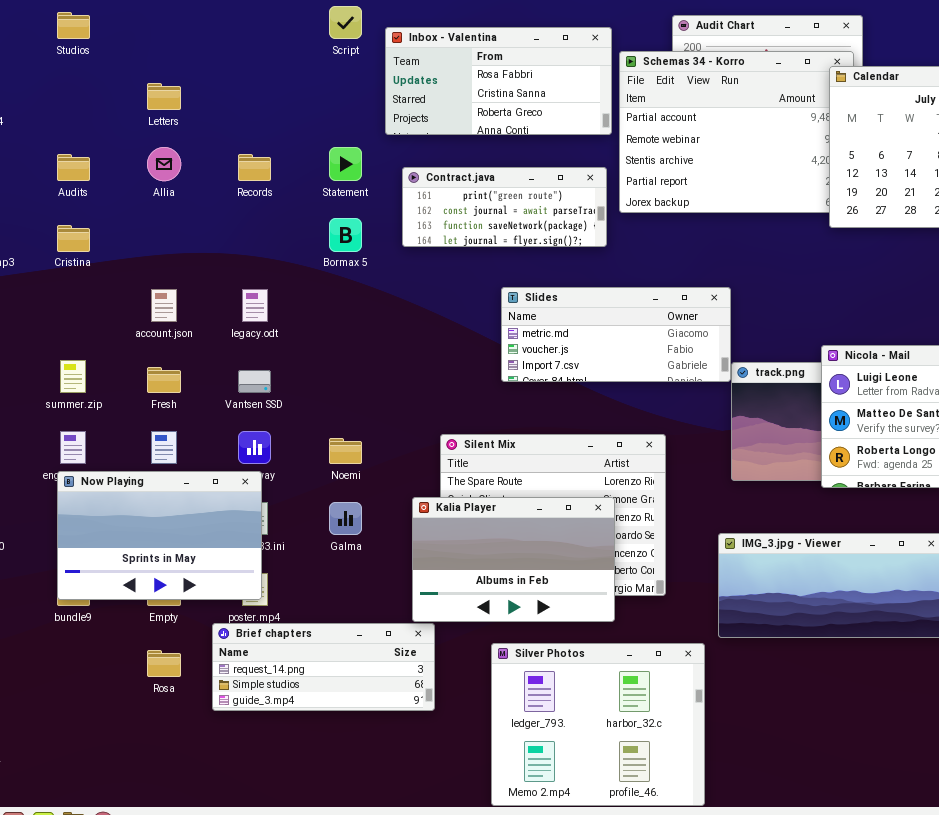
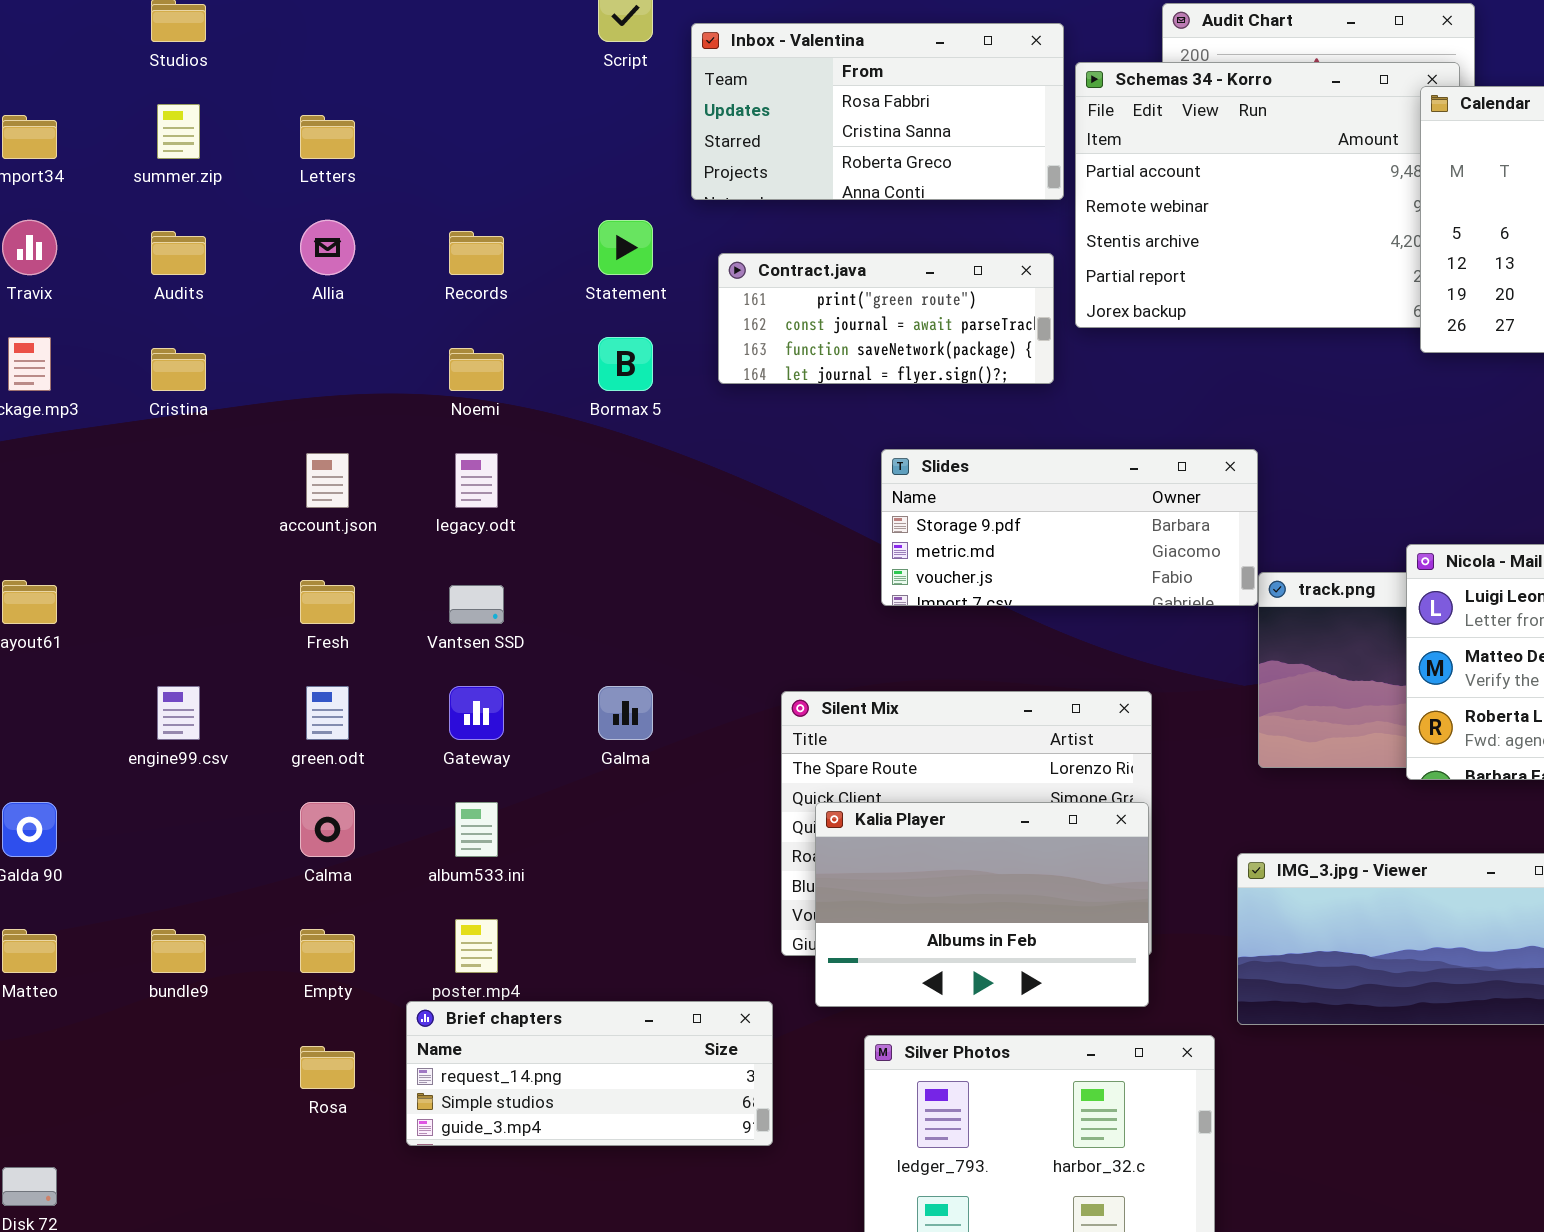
Slides: [501,287,731,382] -> [881,449,1258,606], scrolled up 1 row
summer.zip: [60,360,86,393] -> [157,104,200,159], moved
Noemi: [329,438,362,464] -> [449,348,504,391], moved
Now Playing: [57,471,262,600] -> none, closed
Kalia Player: [412,497,615,622] -> [815,802,1149,1007], moved
Galma: [329,502,362,535] -> [598,686,653,740], moved

